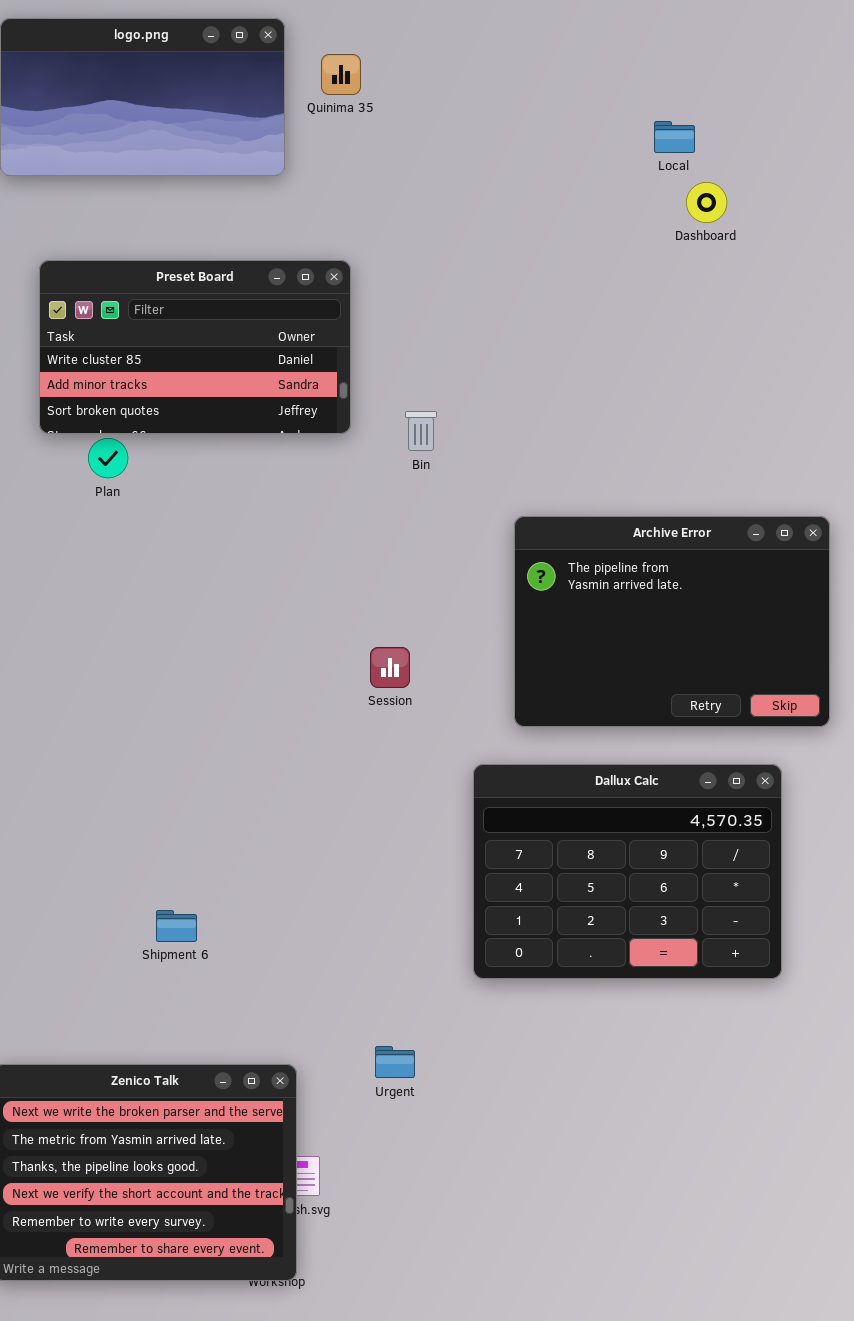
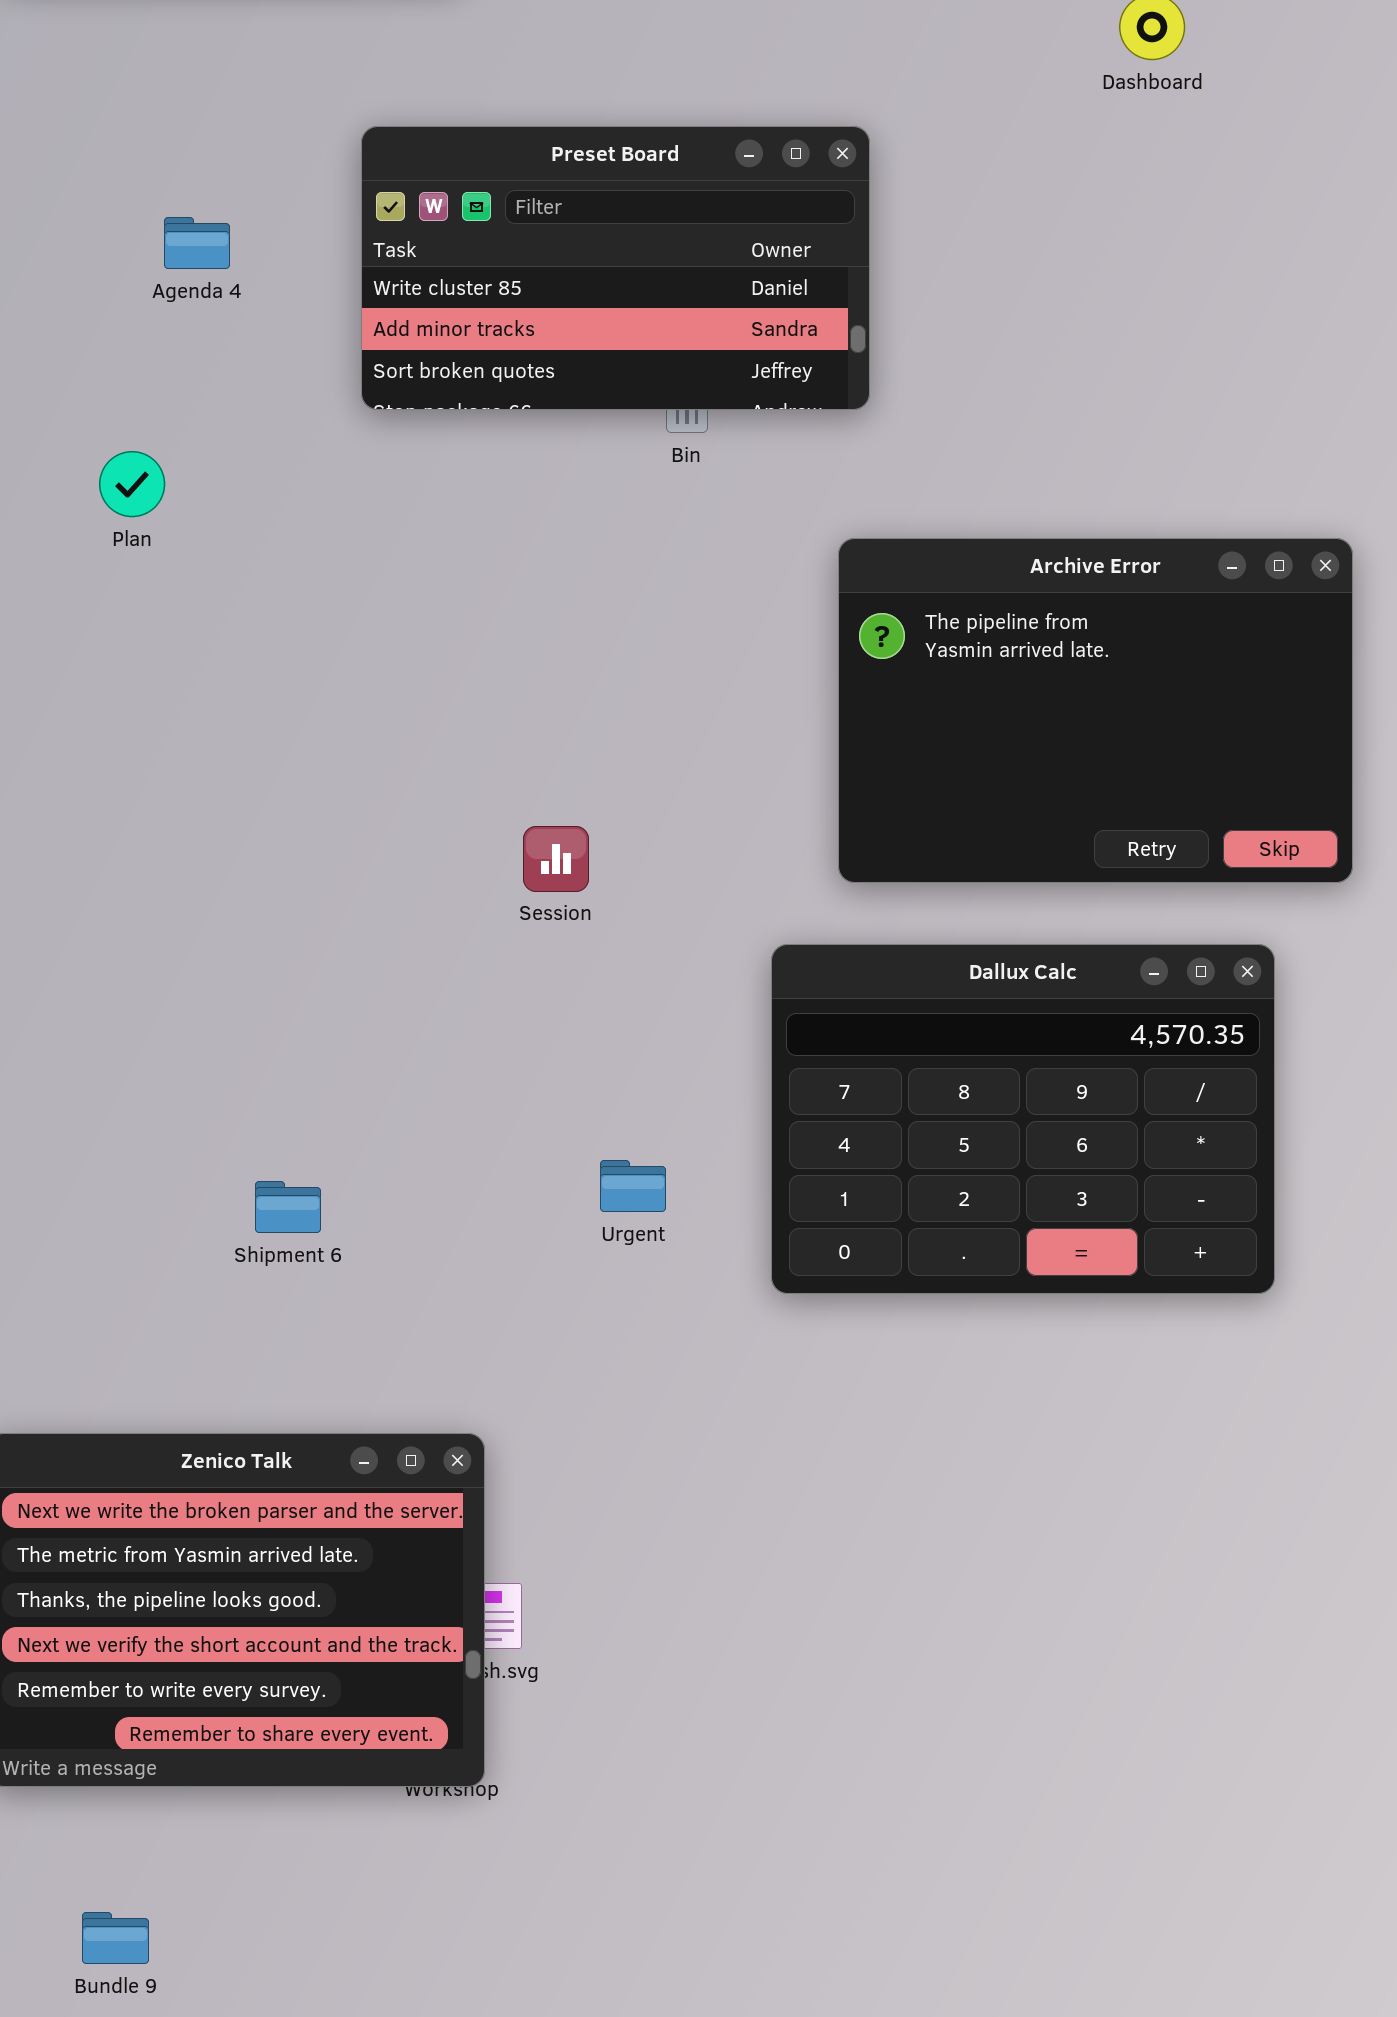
Preset Board: [39,260,351,434] -> [361,126,870,410], moved
Plan: [88,438,128,478] -> [99,451,165,517], moved
Session: [370,647,410,688] -> [523,826,589,892], moved
Urgent: [375,1046,415,1078] -> [600,1160,666,1212], moved

